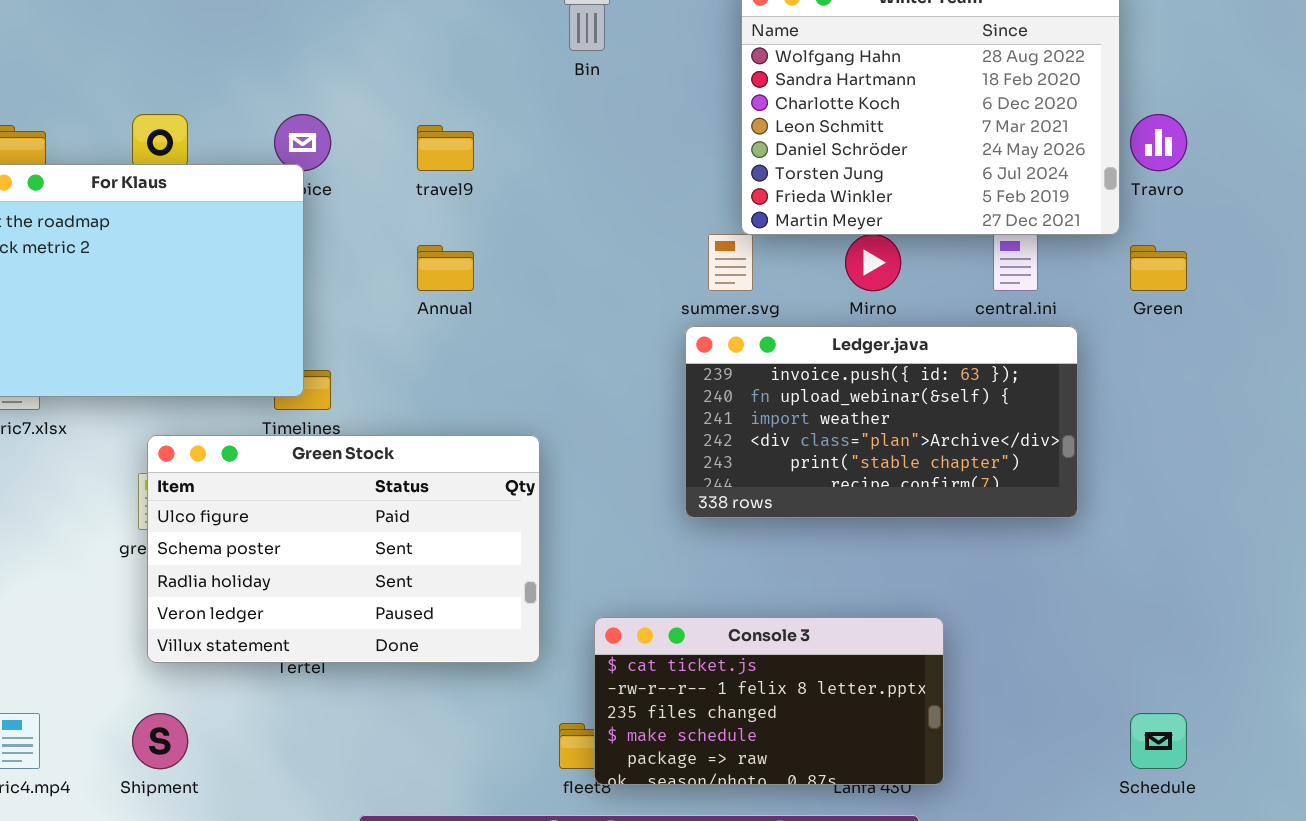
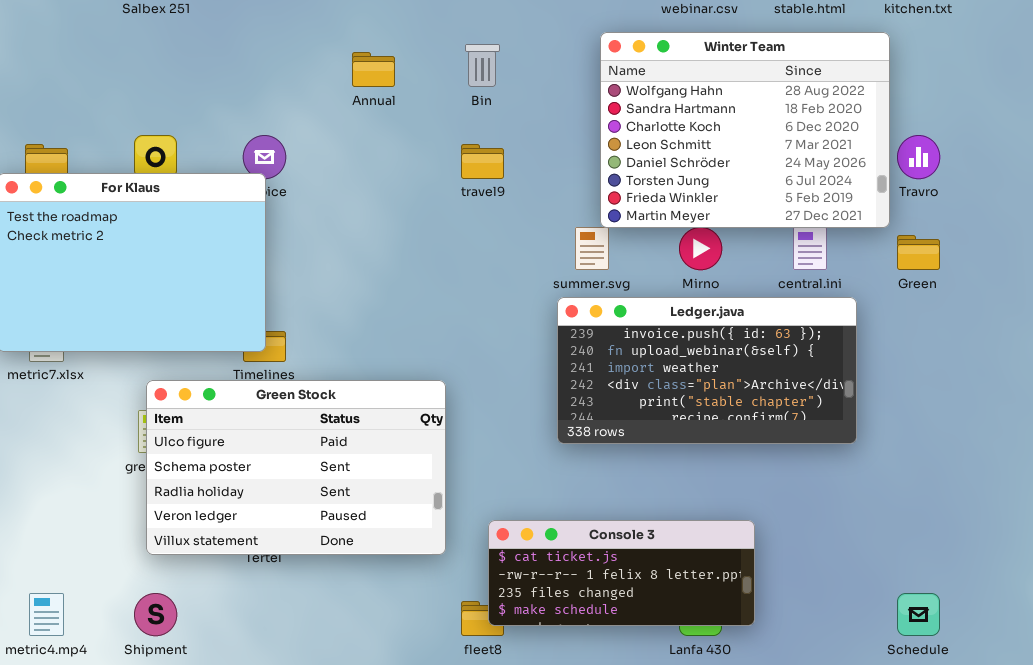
travel9: [417,125,474,171] -> [461,144,504,179], moved
Annual: [417,245,474,291] -> [352,52,395,87], moved
Console 3: [594,617,944,785] -> [488,520,755,626], resized

